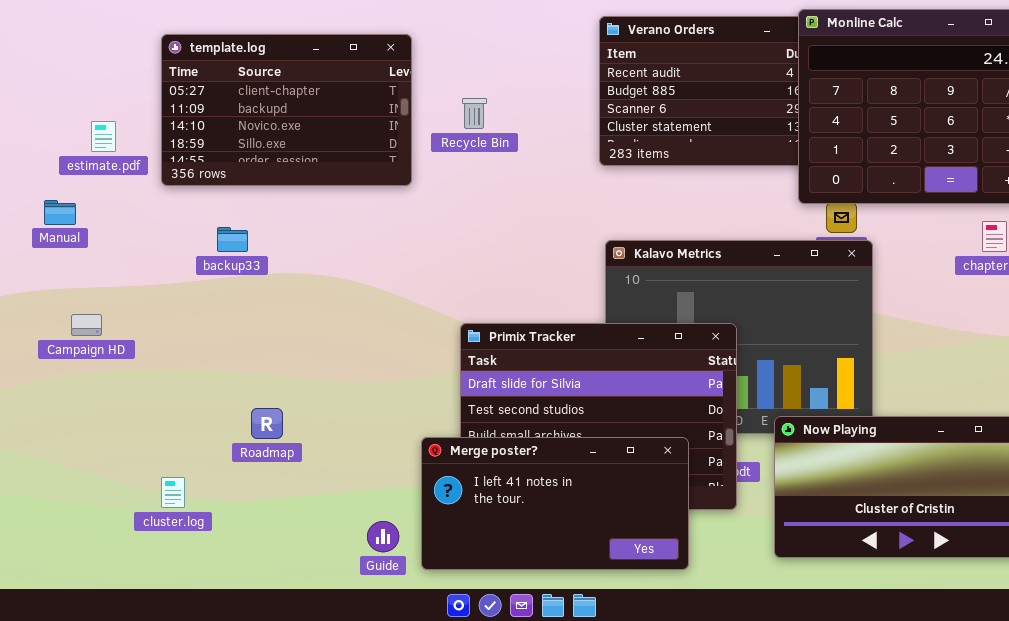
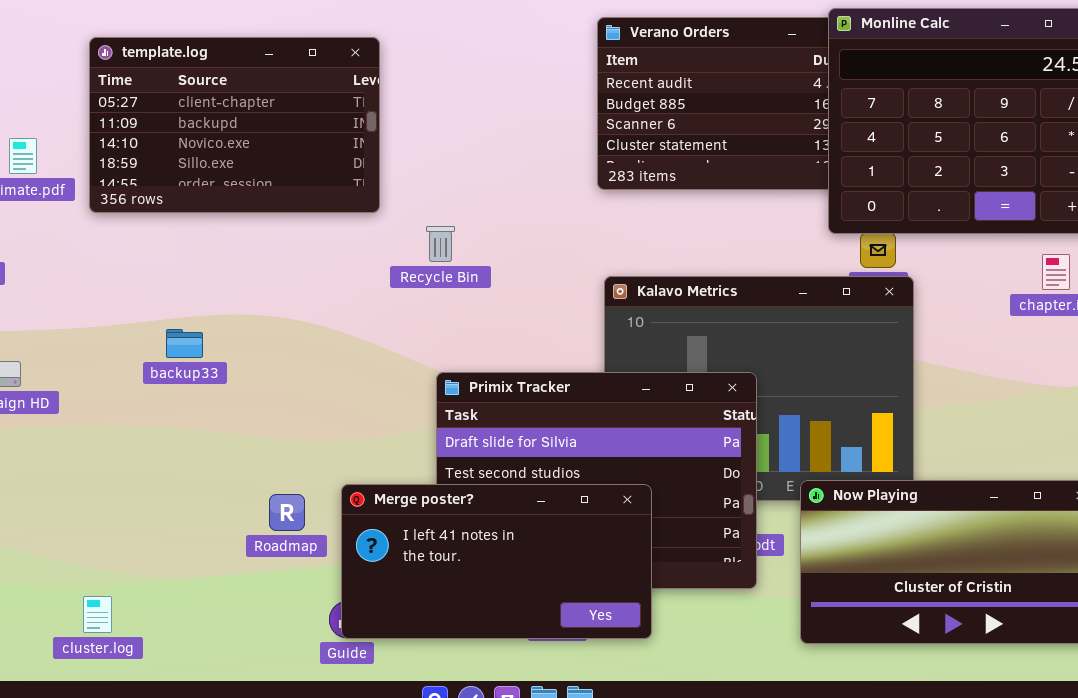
Recycle Bin: [462,98,487,129] -> [426,226,455,262], moved
backup33: [217,227,248,252] -> [166,329,203,358], moved
Roadmap: [251,408,283,439] -> [269,494,305,531], moved
Merge poster?: [421,437,689,570] -> [341,484,652,639], moved
cluster.log: [161,477,185,508] -> [83,596,112,633], moved

